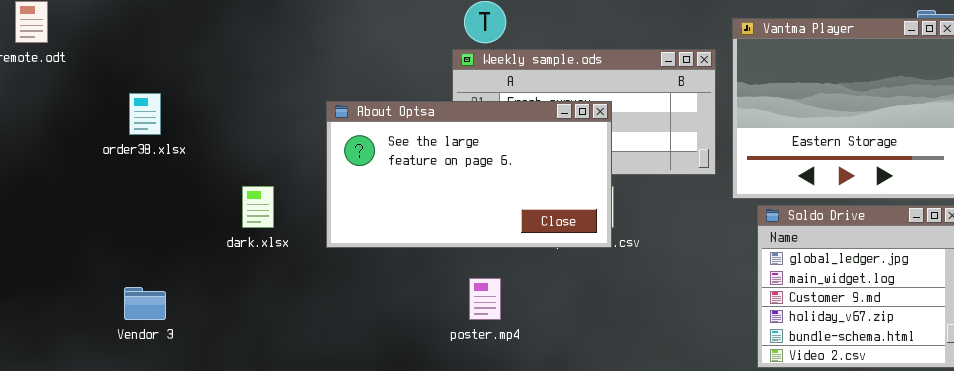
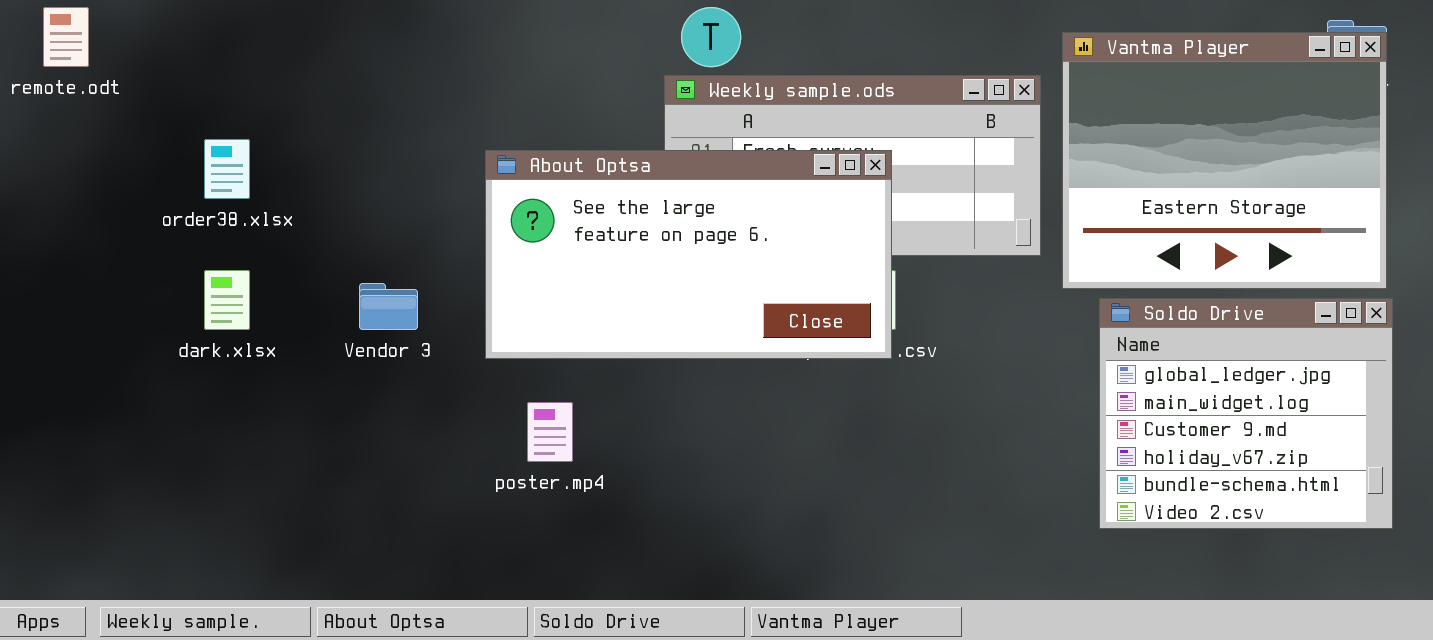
dark.xlsx: [242,186,274,228] -> [204,270,250,330], moved
poster.mp4: [469,278,501,320] -> [527,402,573,462], moved
Vendor 3: [124,287,166,320] -> [359,283,418,330], moved

